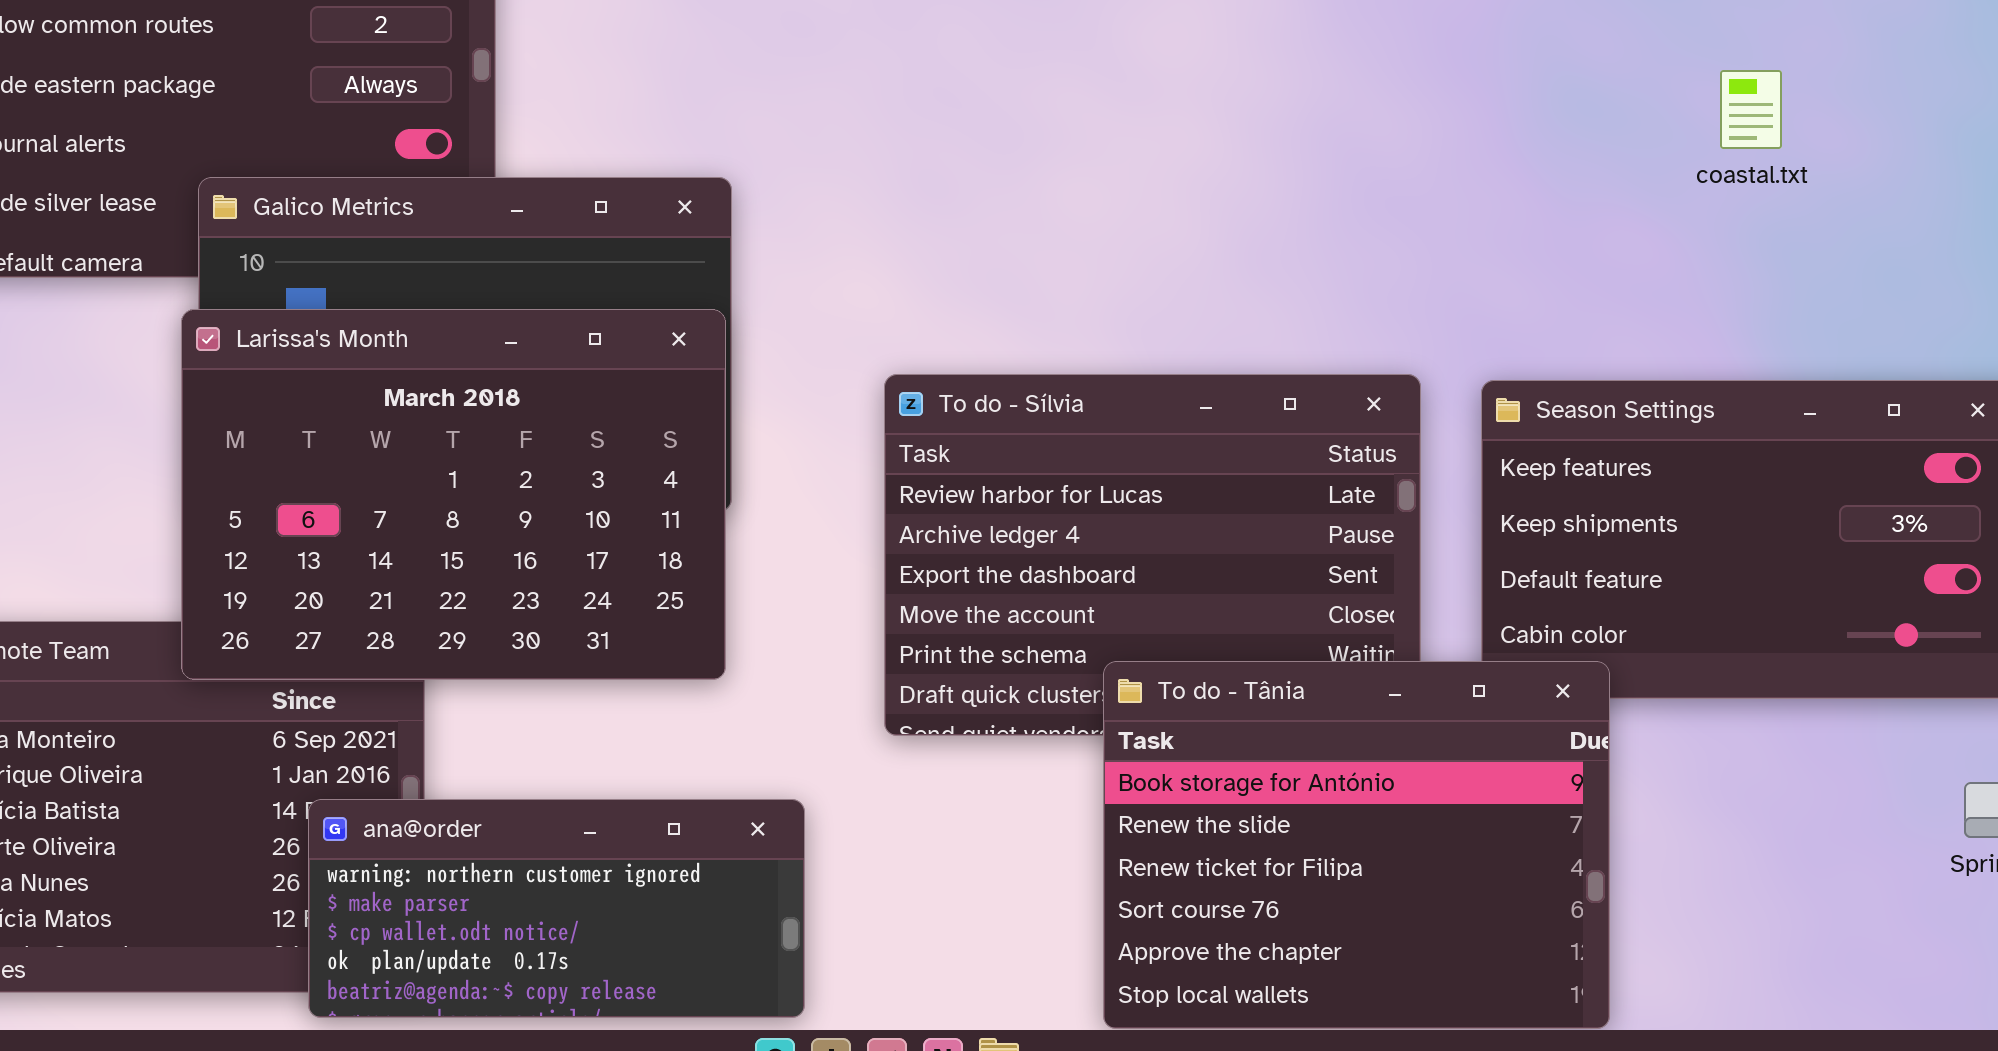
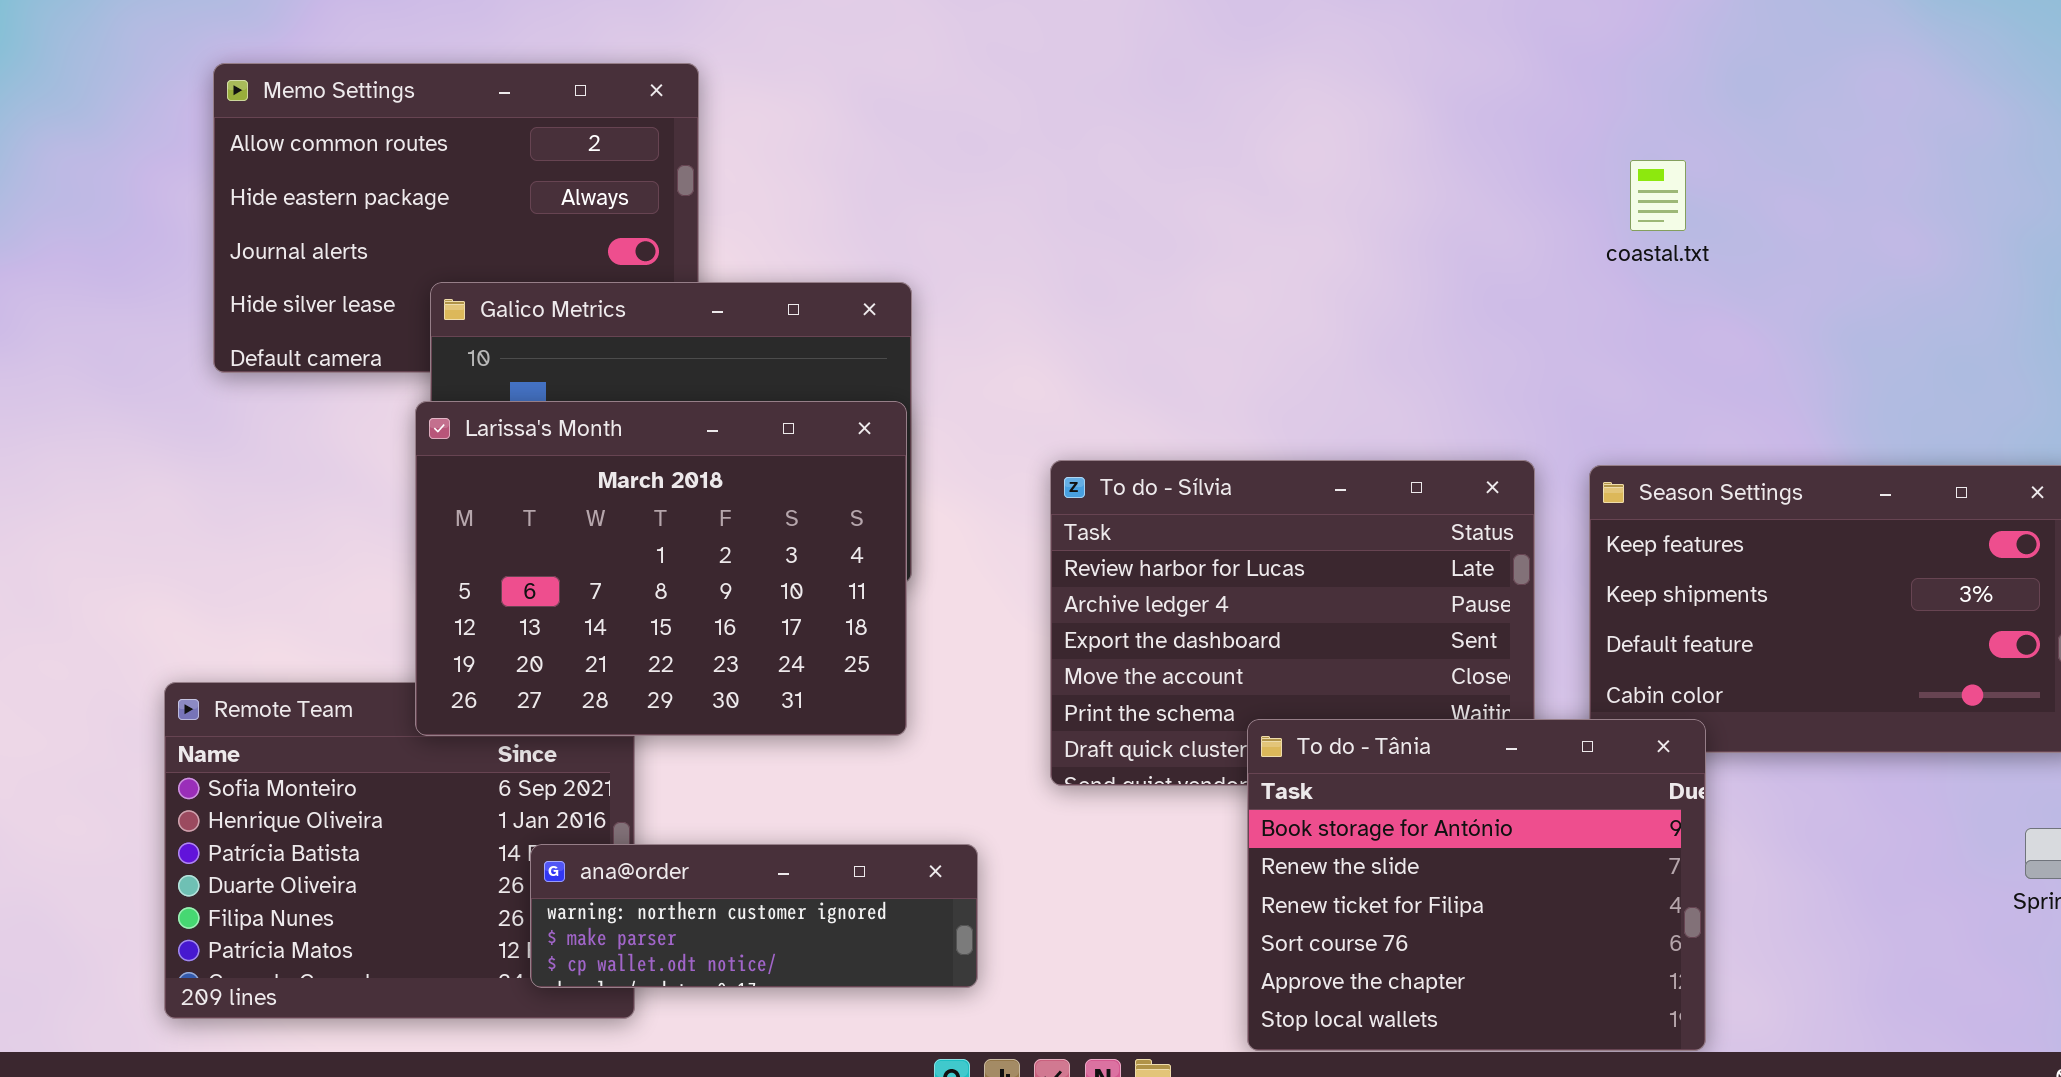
coastal.txt: [1720,70,1782,149] -> [1630,160,1686,231], moved
ana@order: [308,799,805,1018] -> [530,844,978,988], resized

